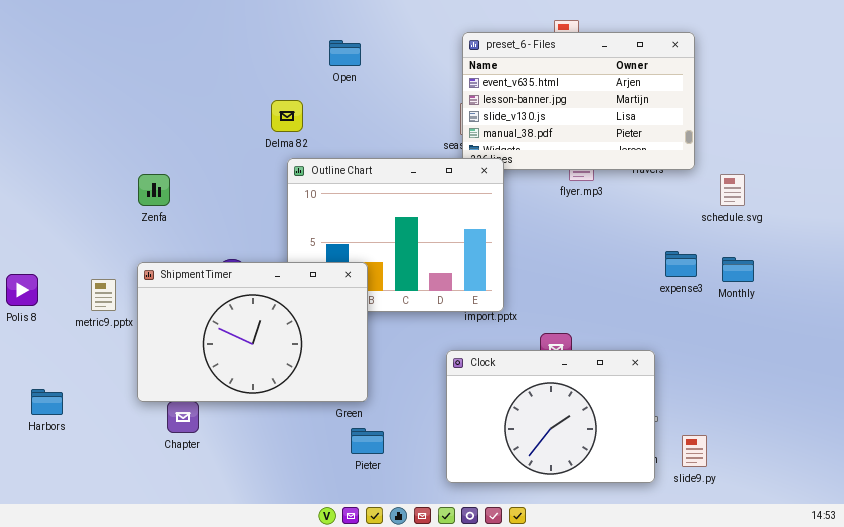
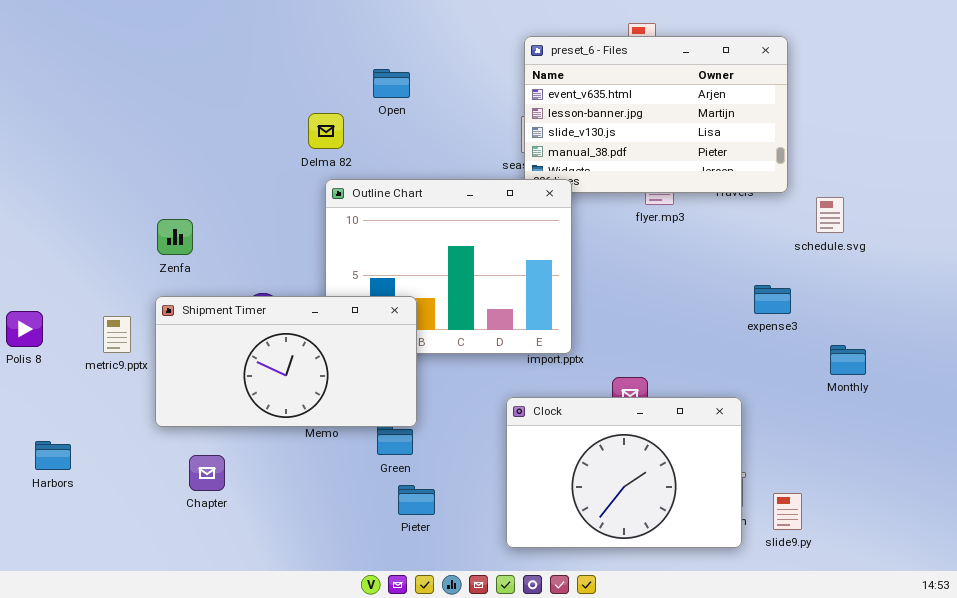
Open: [329,40,361,66] -> [373,69,410,98], moved
Zenfa: [138,174,170,206] -> [157,219,193,255], moved
Monthly: [722,257,754,282] -> [830,345,866,375], moved
Shipment Timer: [137,262,368,402] -> [155,296,417,427], resized

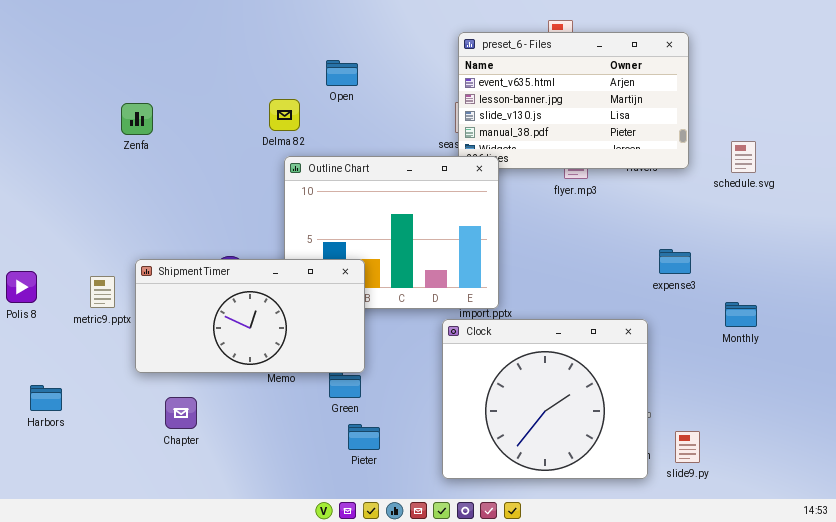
schedule.svg: [816,197,844,233] -> [731,141,756,173], moved
Zenfa: [157,219,193,255] -> [121,103,153,135], moved
Clock: [506,397,742,548] -> [442,319,648,479], resized

